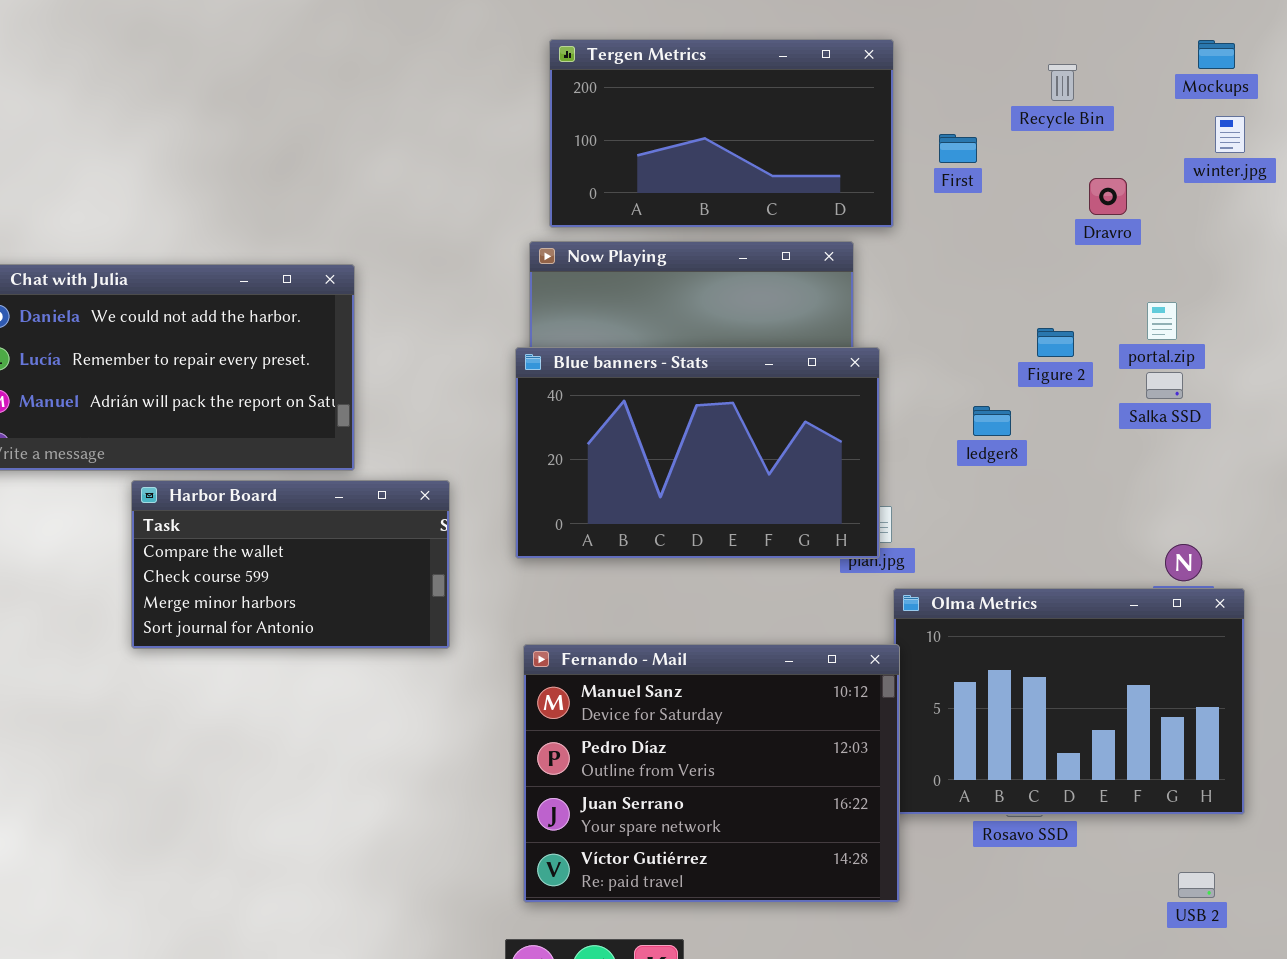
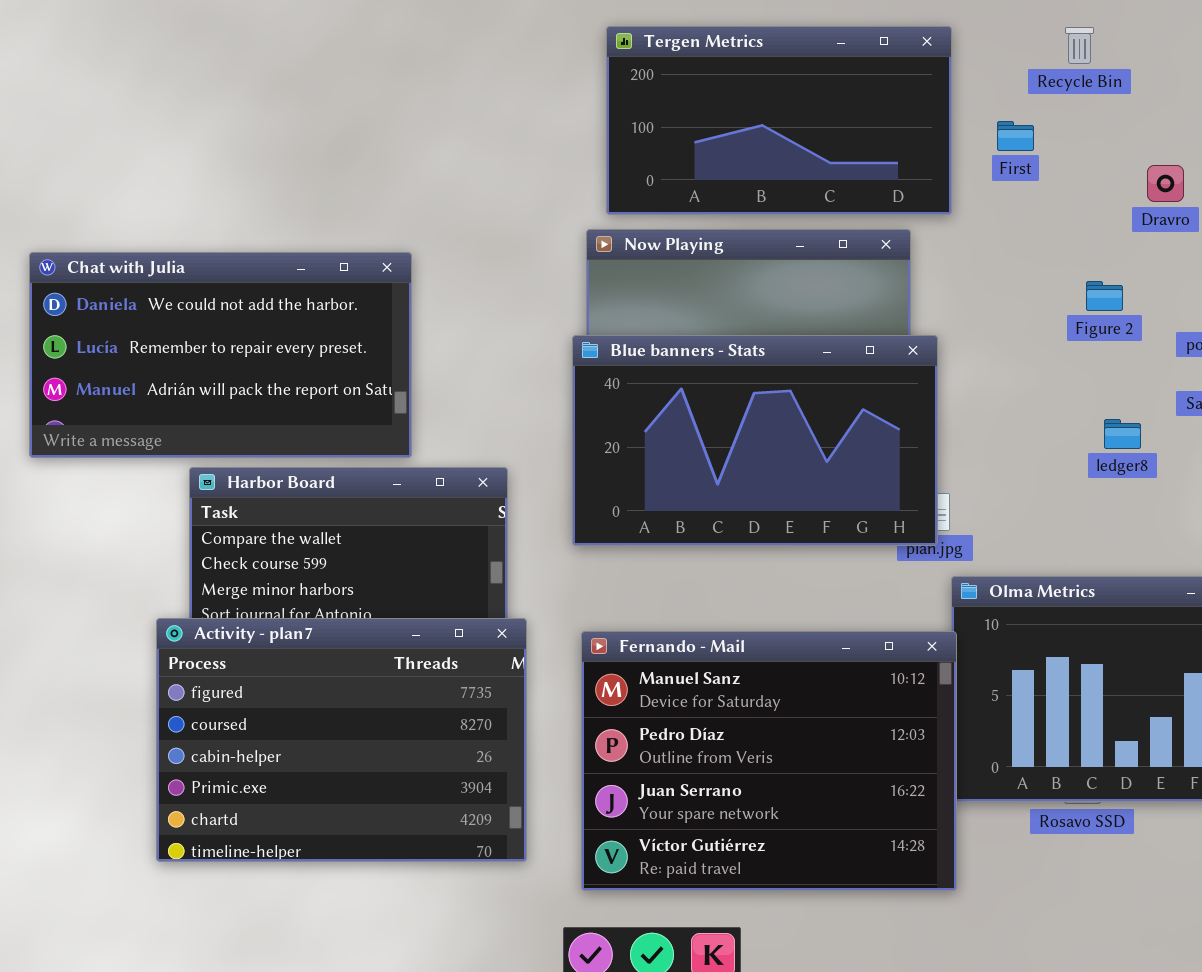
Recycle Bin: [1048,64,1077,101] -> [1065,27,1094,64], moved
Figure 2: [1037,328,1074,357] -> [1086,281,1123,311], moved
ledger8: [973,406,1011,436] -> [1104,419,1141,449], moved
Activity - plan7: none -> [156,618,527,862], opened

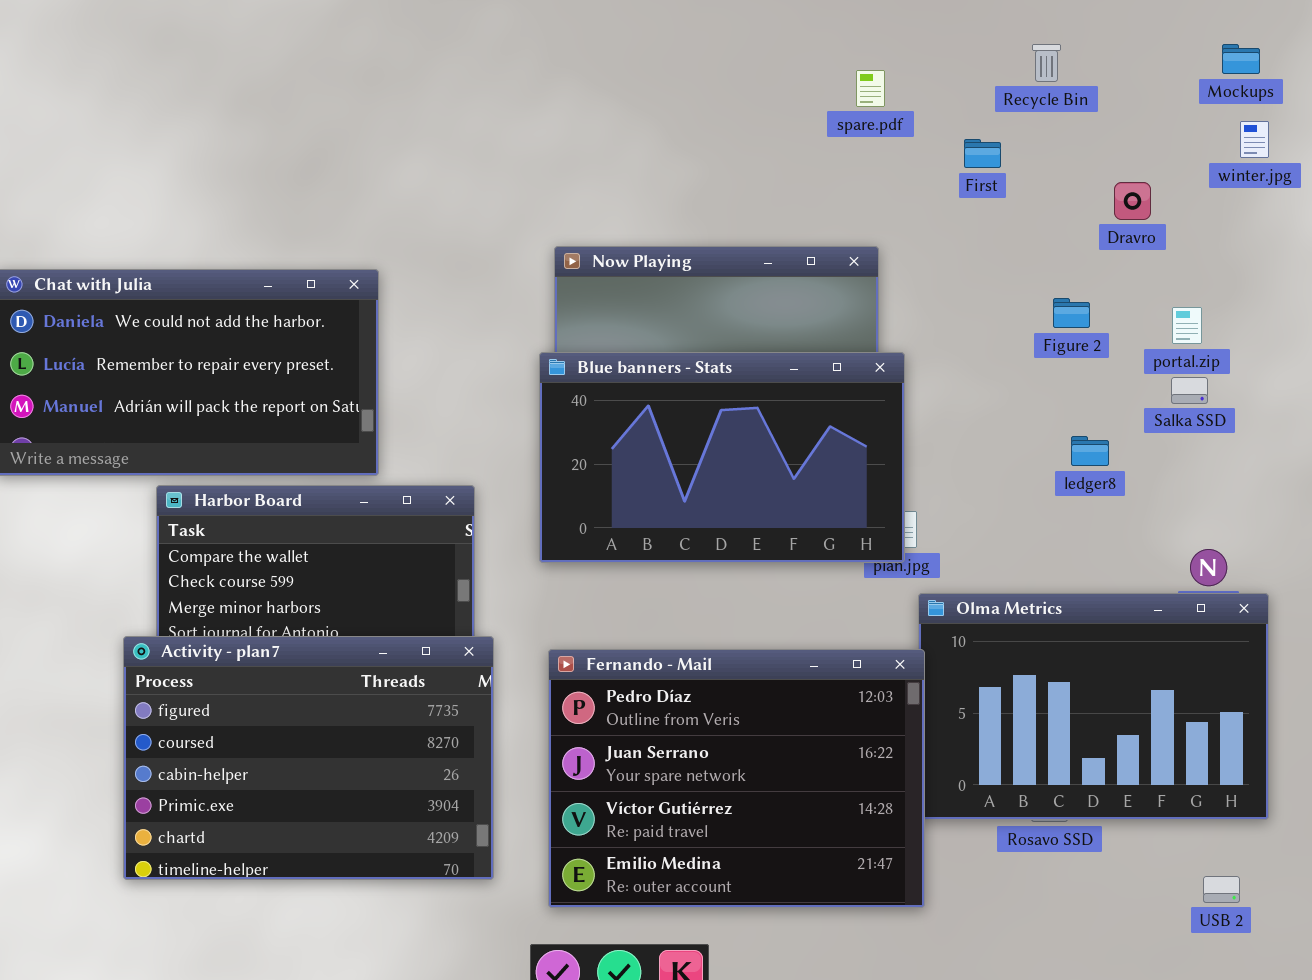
Tergen Metrics: [606,26,952,215] -> none, closed
Fernando - Mail: [581,631,957,891] -> [548,649,925,908], scrolled down 1 row

